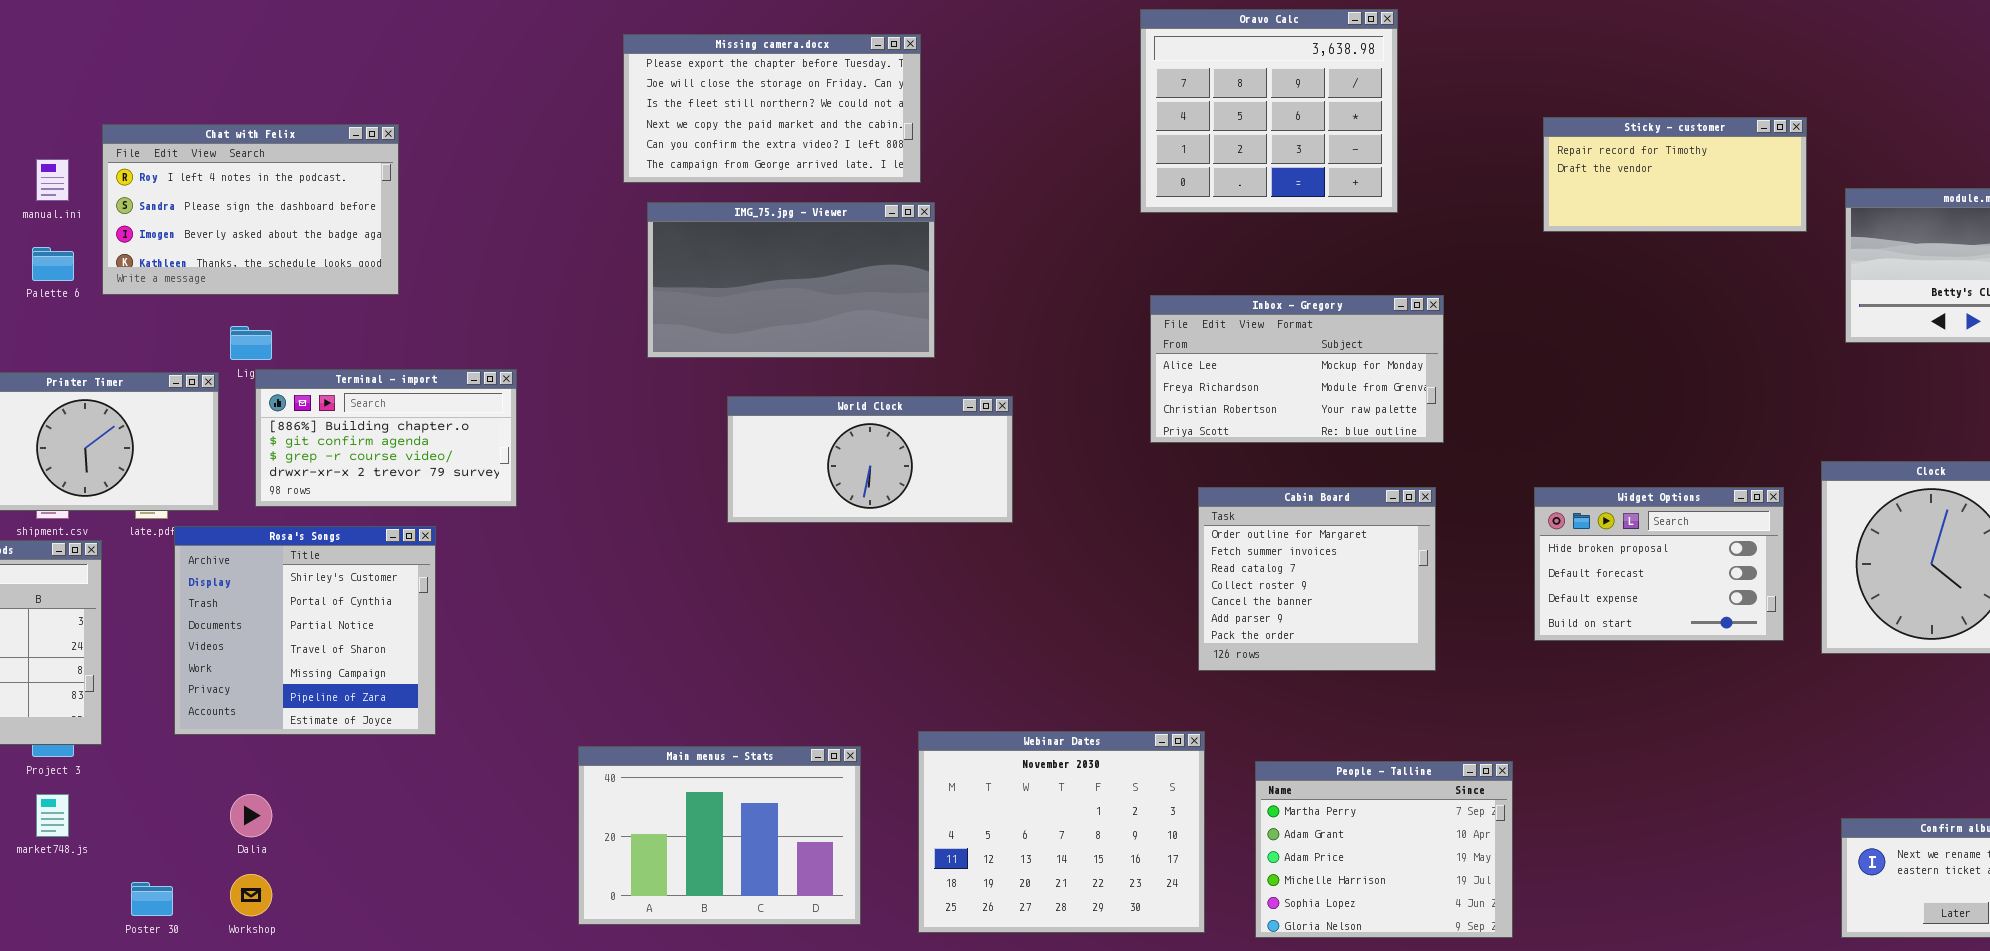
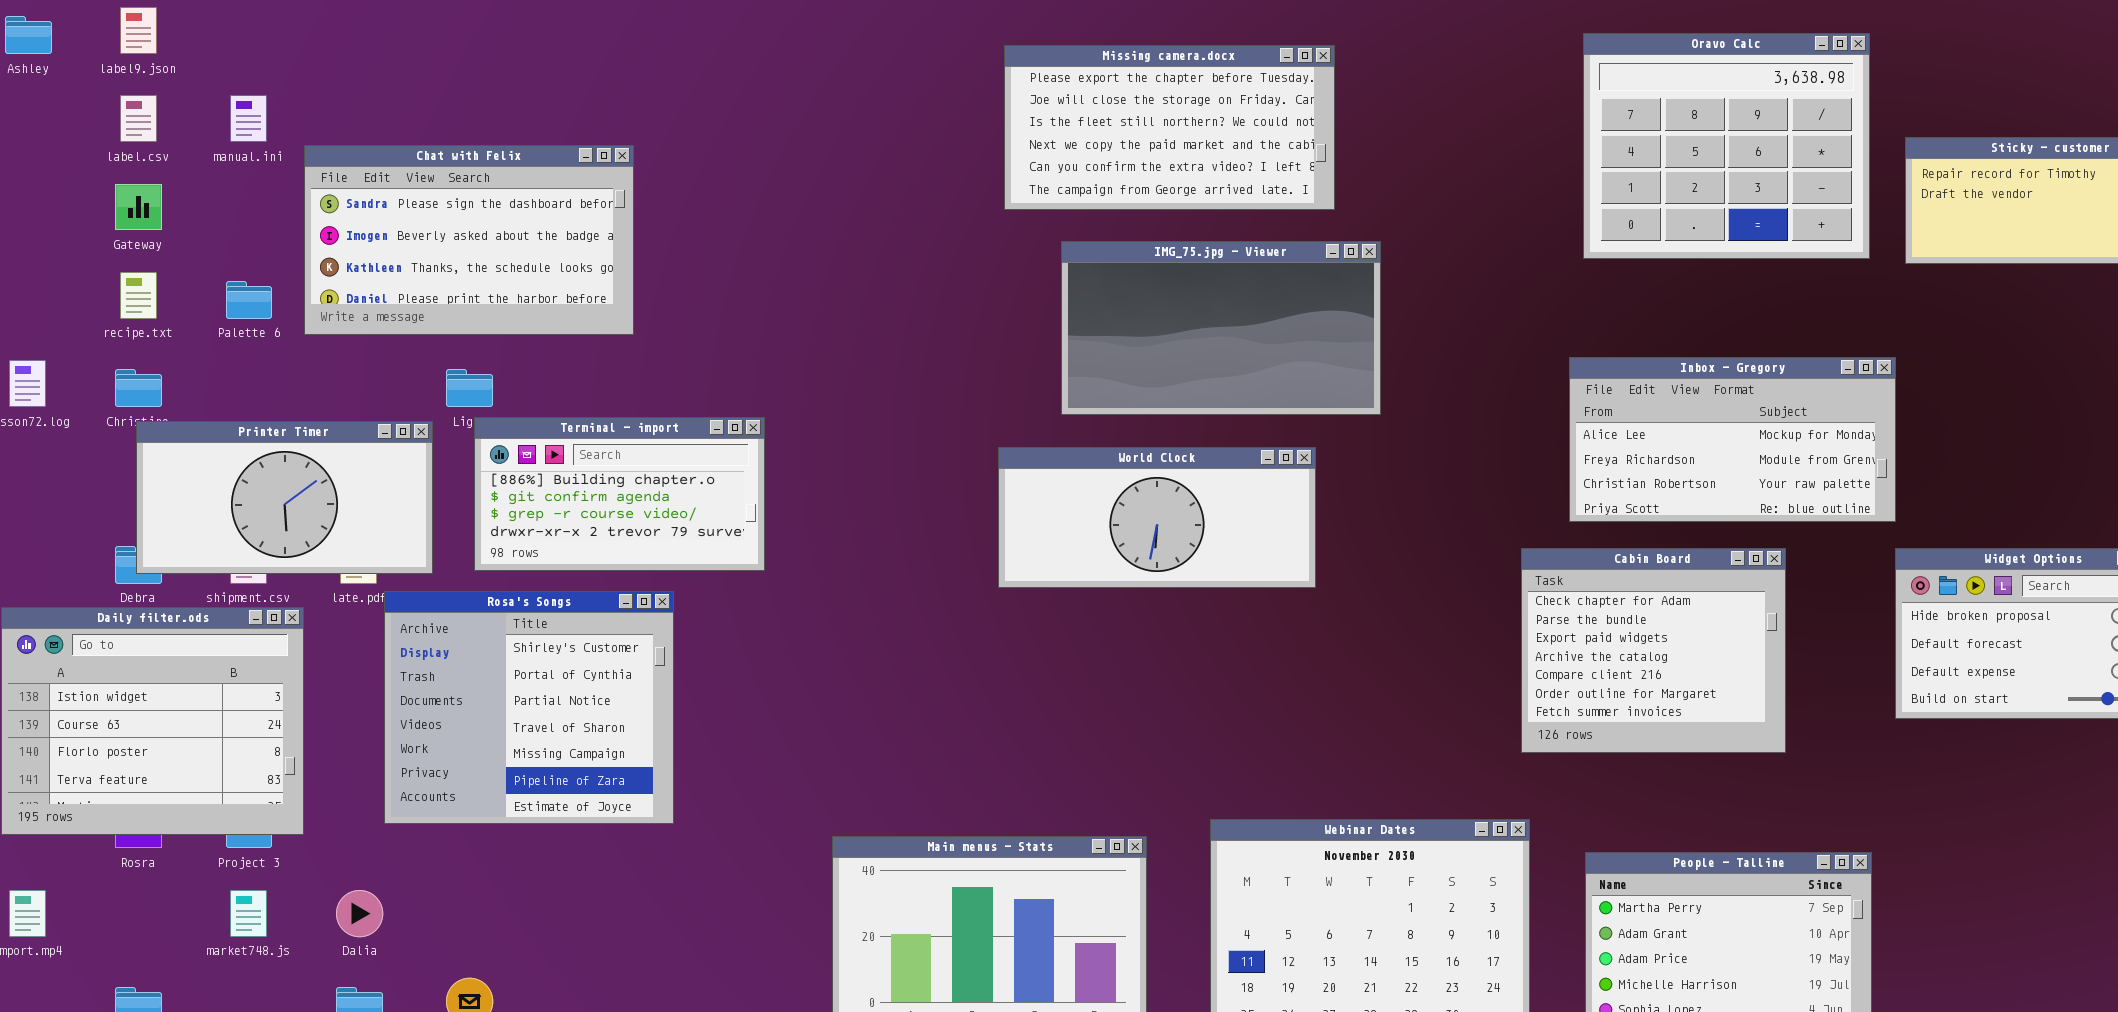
Oravo Calc: [1140,9,1398,213] -> [1583,33,1870,259], moved
Missing camera.docx: [623,34,921,183] -> [1004,45,1335,210], moved
Chat with Felix: [102,124,399,295] -> [304,145,634,335], scrolled down 1 row
manual.ini: [36,159,69,201] -> [230,95,267,142], moved
IMG_75.jpg - Viewer: [647,202,935,358] -> [1061,241,1381,415], moved
Inbox - Gregory: [1150,295,1444,443] -> [1569,357,1896,522], moved
Cabin Board: [1198,487,1436,671] -> [1521,548,1786,753], scrolled up 5 rows
Dalia: [230,794,272,837] -> [336,890,383,937], moved

